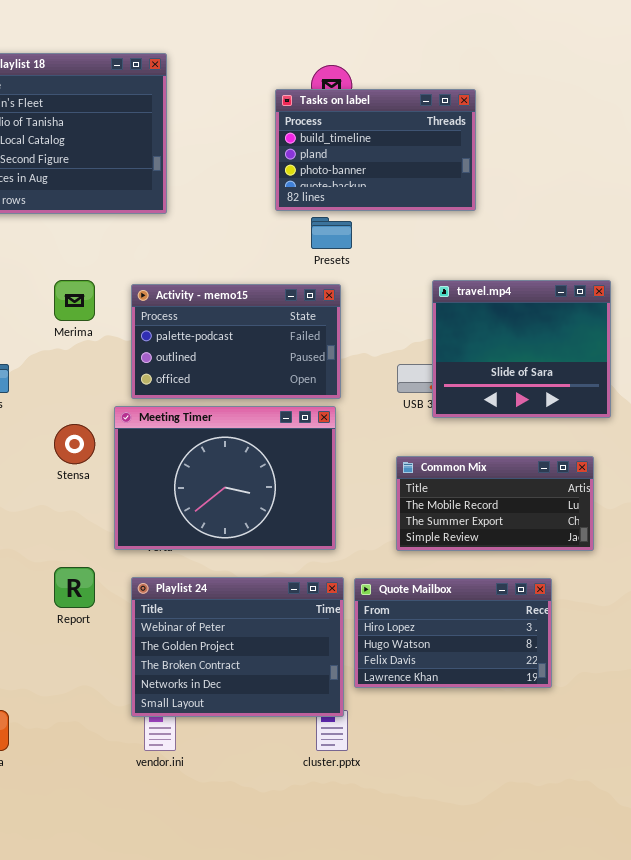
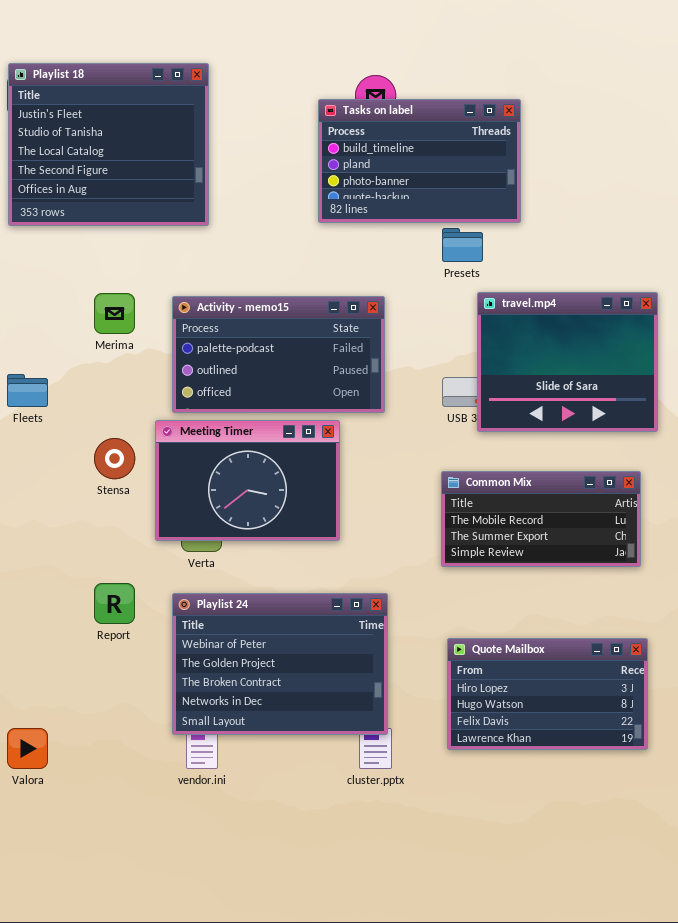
Presets: [311,217,352,249] -> [442,228,483,262], moved
Meeting Timer: [114,406,336,550] -> [155,420,340,541], resized
Quote Mailbox: [354,578,552,688] -> [447,638,648,750], moved

